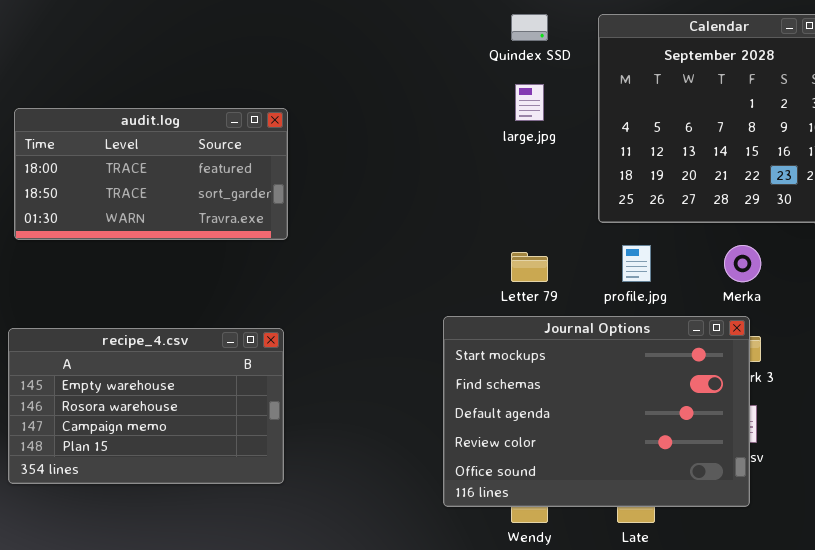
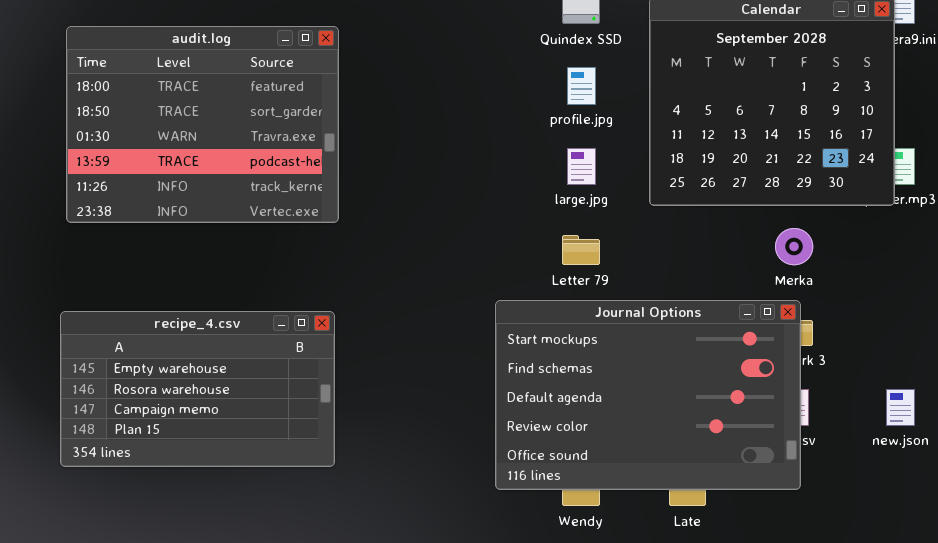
large.jpg: [515,84,544,121] -> [567,148,596,185], moved
audit.log: [14,108,288,240] -> [66,26,339,223], resized
profile.jpg: [622,245,651,282] -> [567,67,596,105], moved

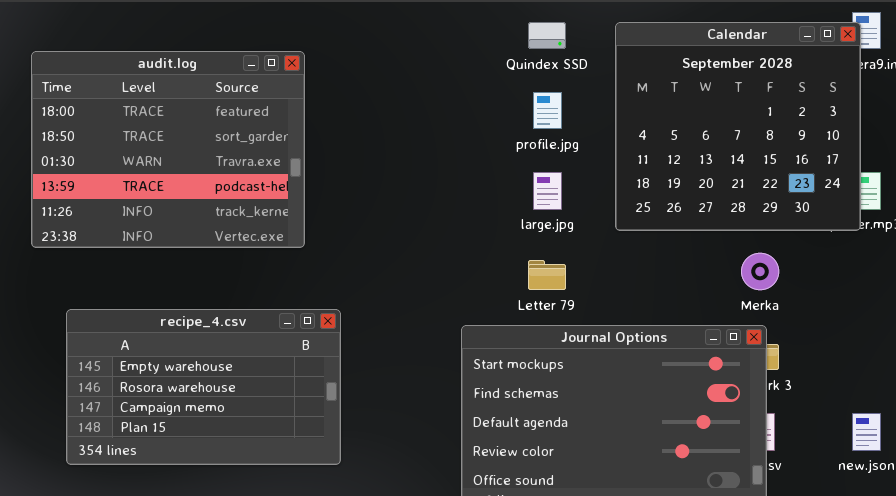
recipe_4.csv: [60,311,335,467] -> [66,309,341,465], moved

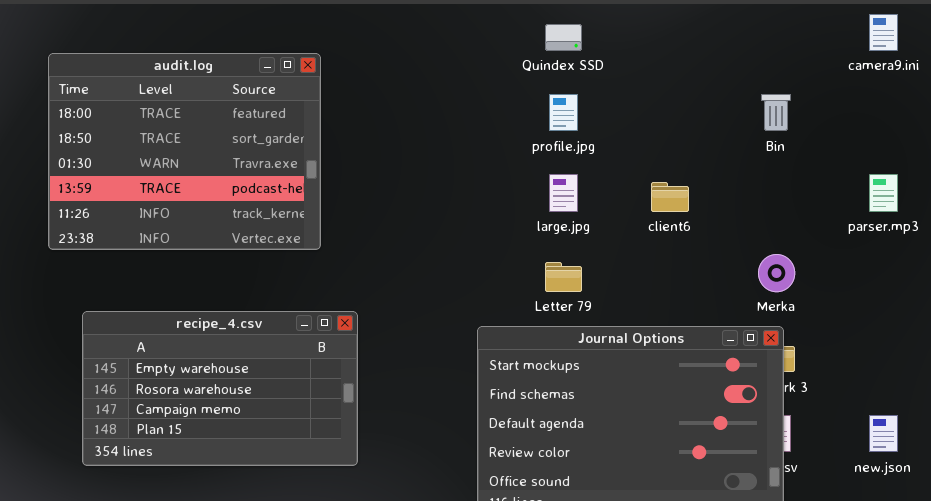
Calendar: [615,22,861,231] -> none, closed

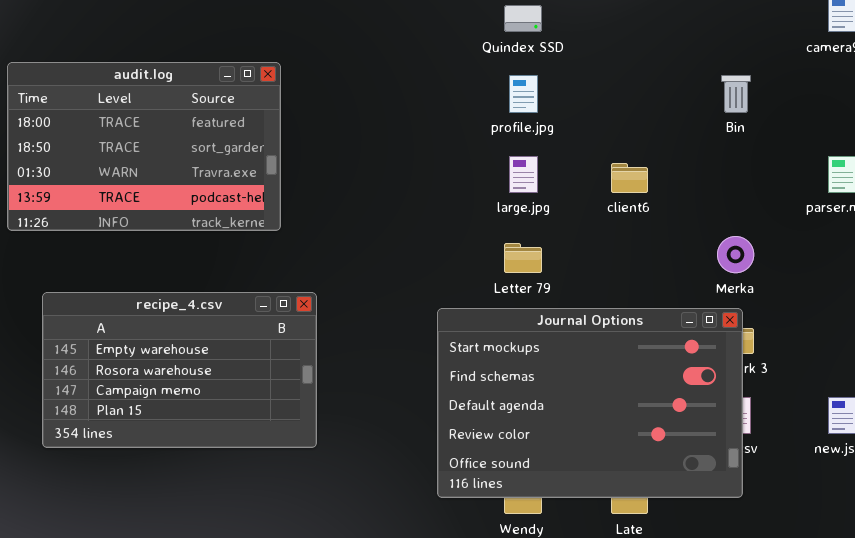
audit.log: [48,53,321,250] -> [7,62,281,231], resized

